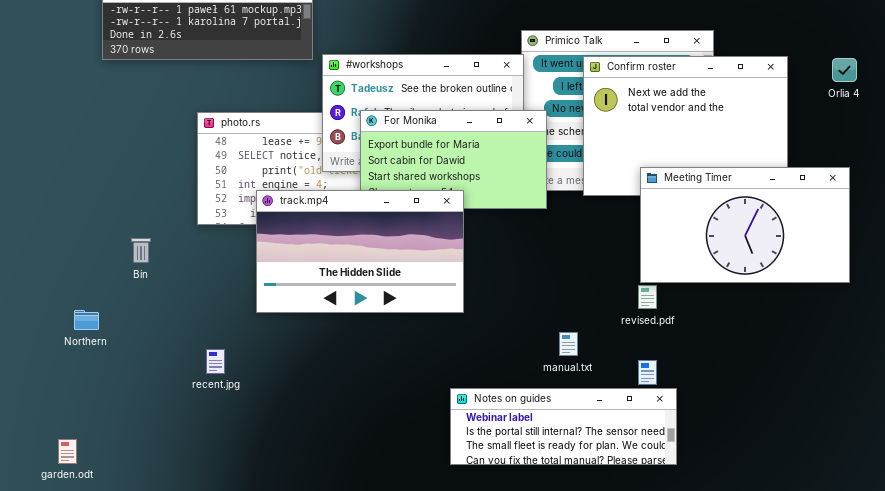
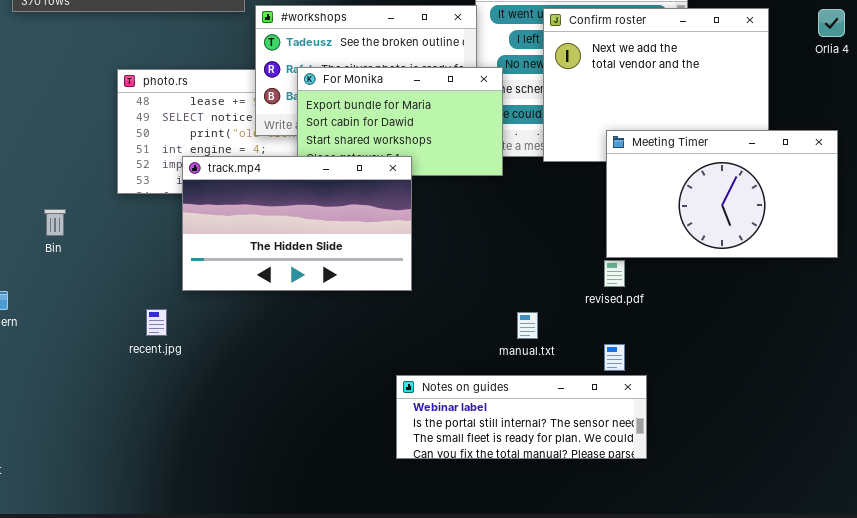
recent.jpg: [206,349,225,374] -> [146,309,167,336], moved

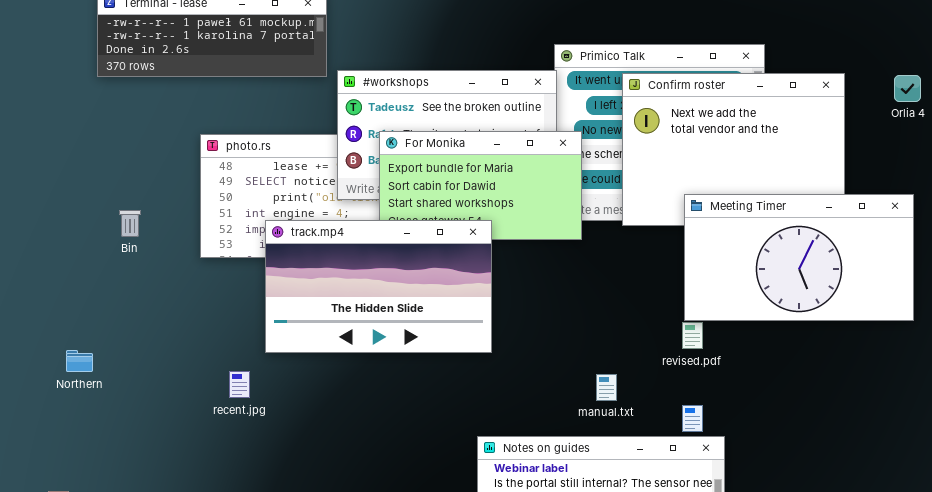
Bin: [44,209,66,236] -> [119,210,141,237], moved

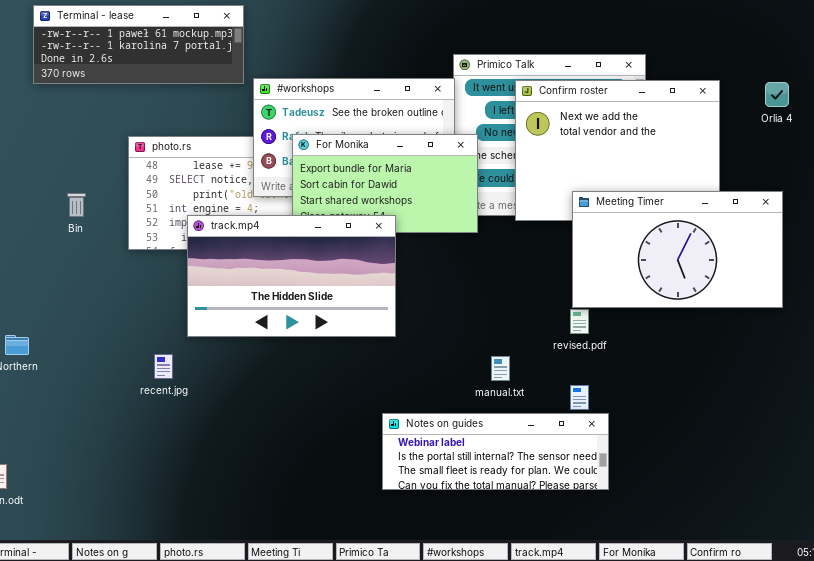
Bin: [119,210,141,237] -> [67,193,86,217], moved

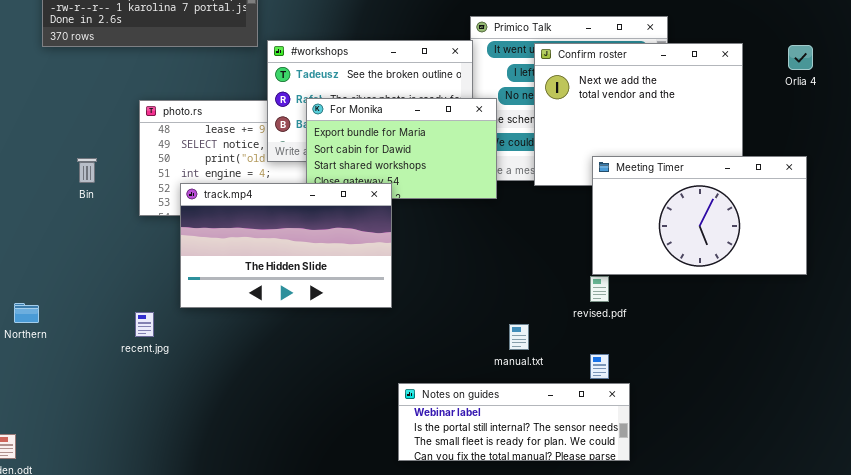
track.mp4: [187,215,396,337] -> [180,183,392,308], moved
recent.jpg: [154,354,173,379] -> [135,312,154,337], moved

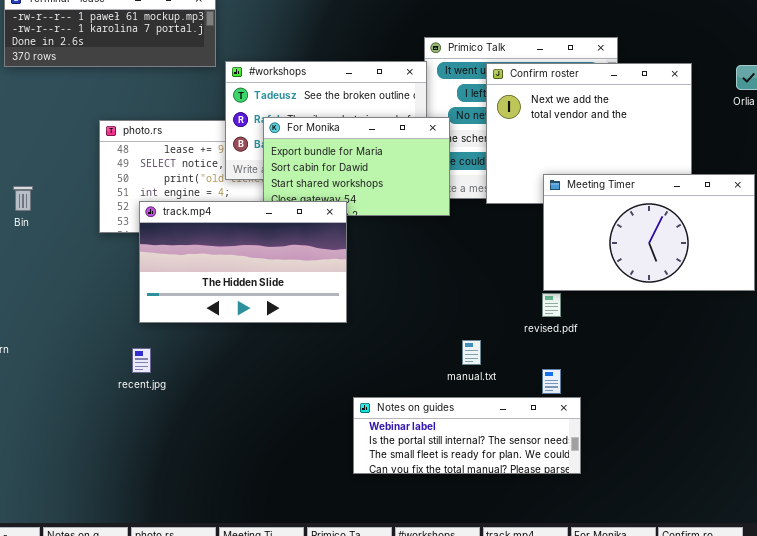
Bin: [77,158,97,183] -> [13,186,33,211], moved
recent.jpg: [135,312,154,337] -> [132,348,151,373], moved

